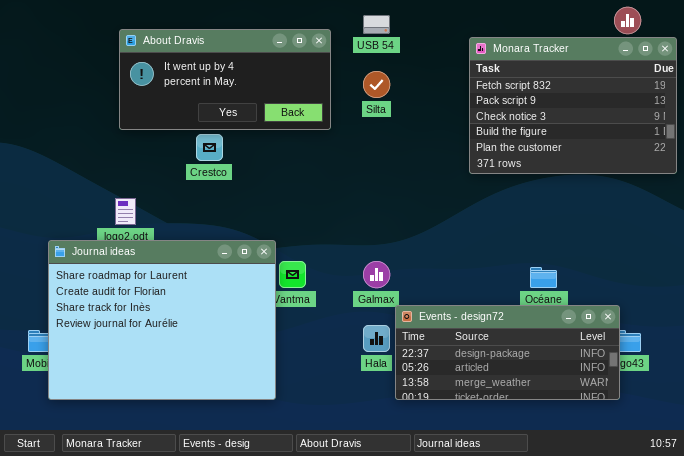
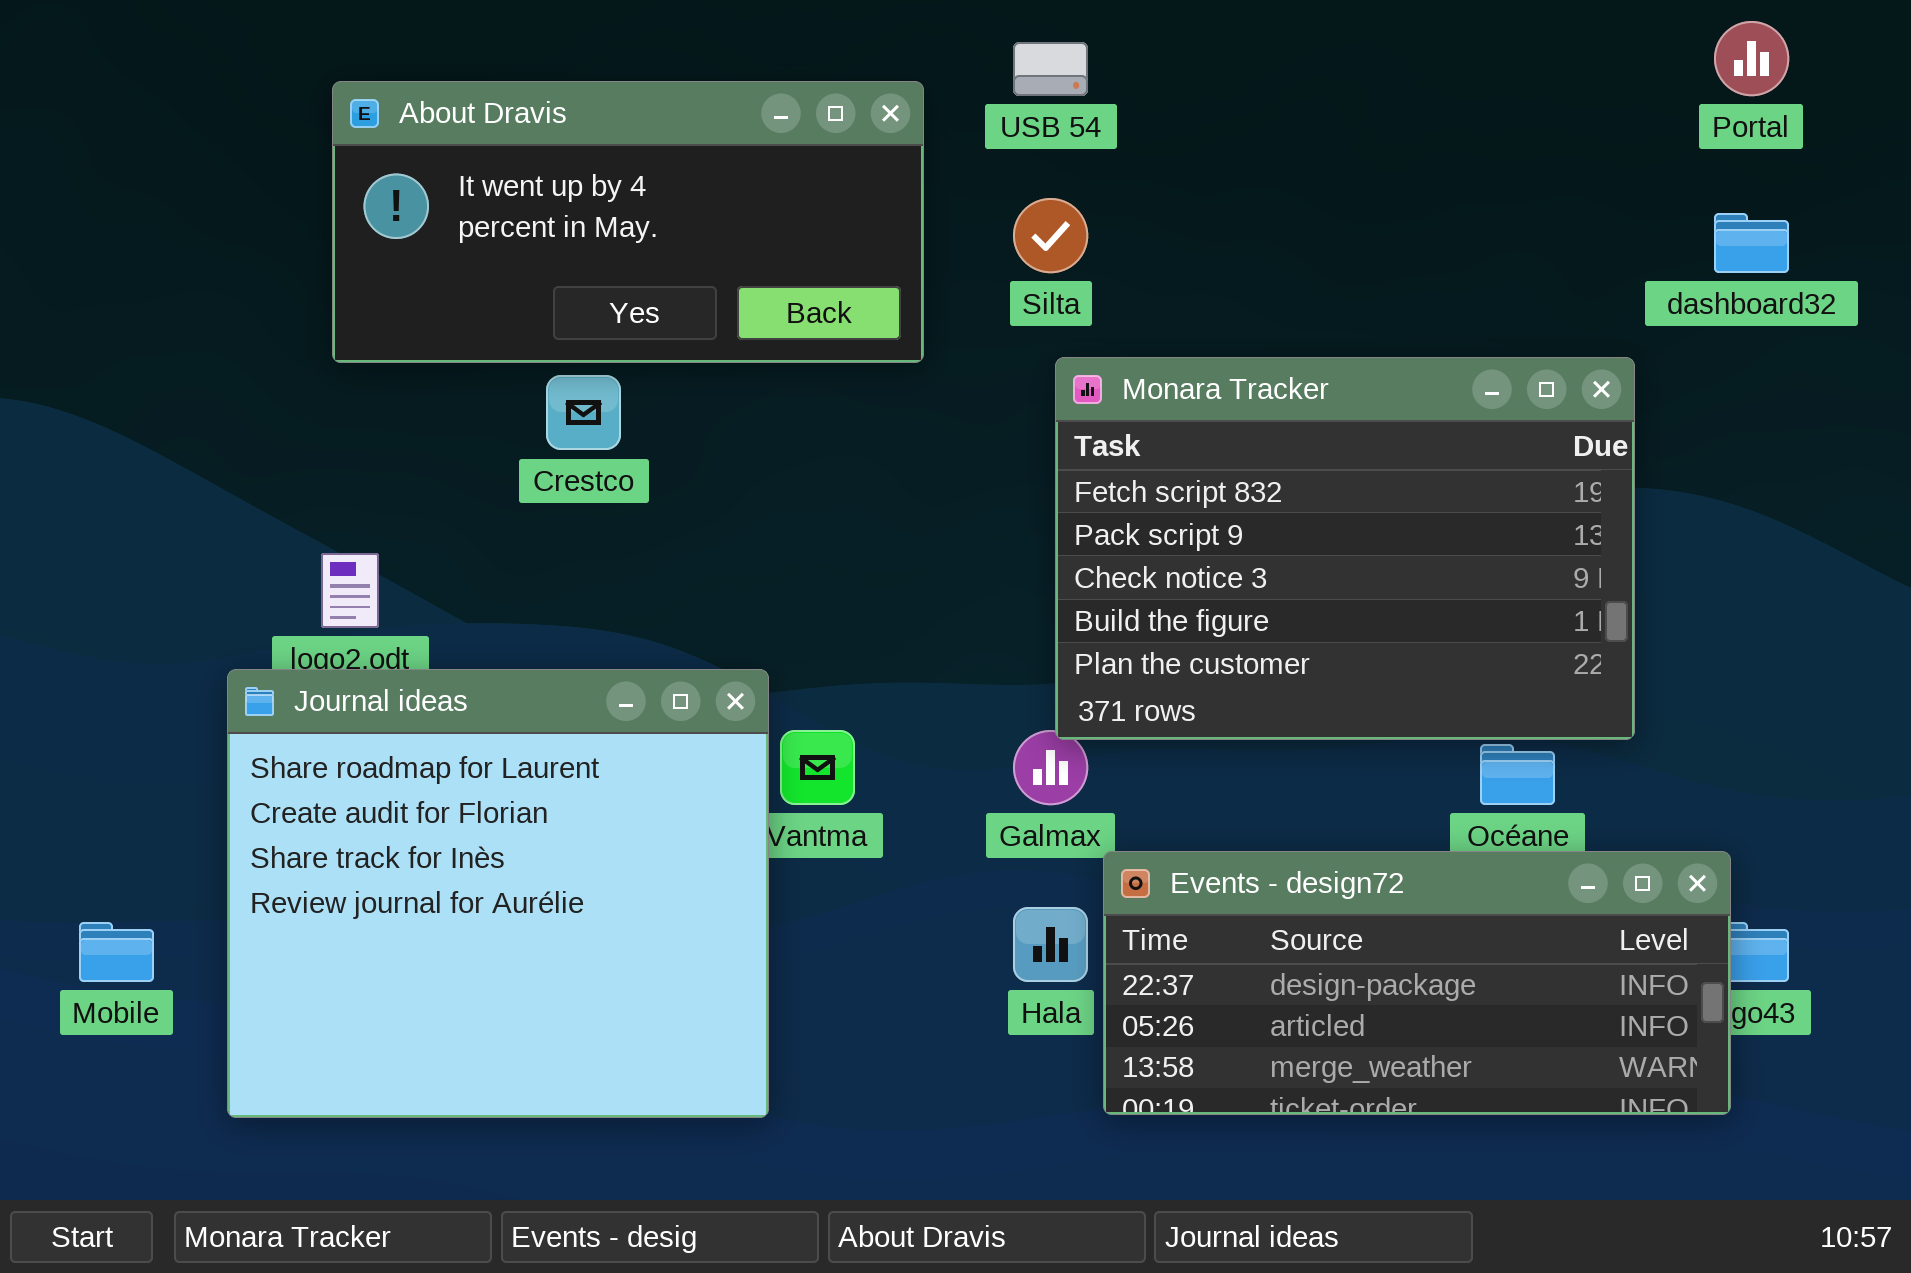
Monara Tracker: [469,37,677,174] -> [1055,357,1635,740], moved
Journal ideas: [48,240,276,400] -> [227,669,769,1118], resized

